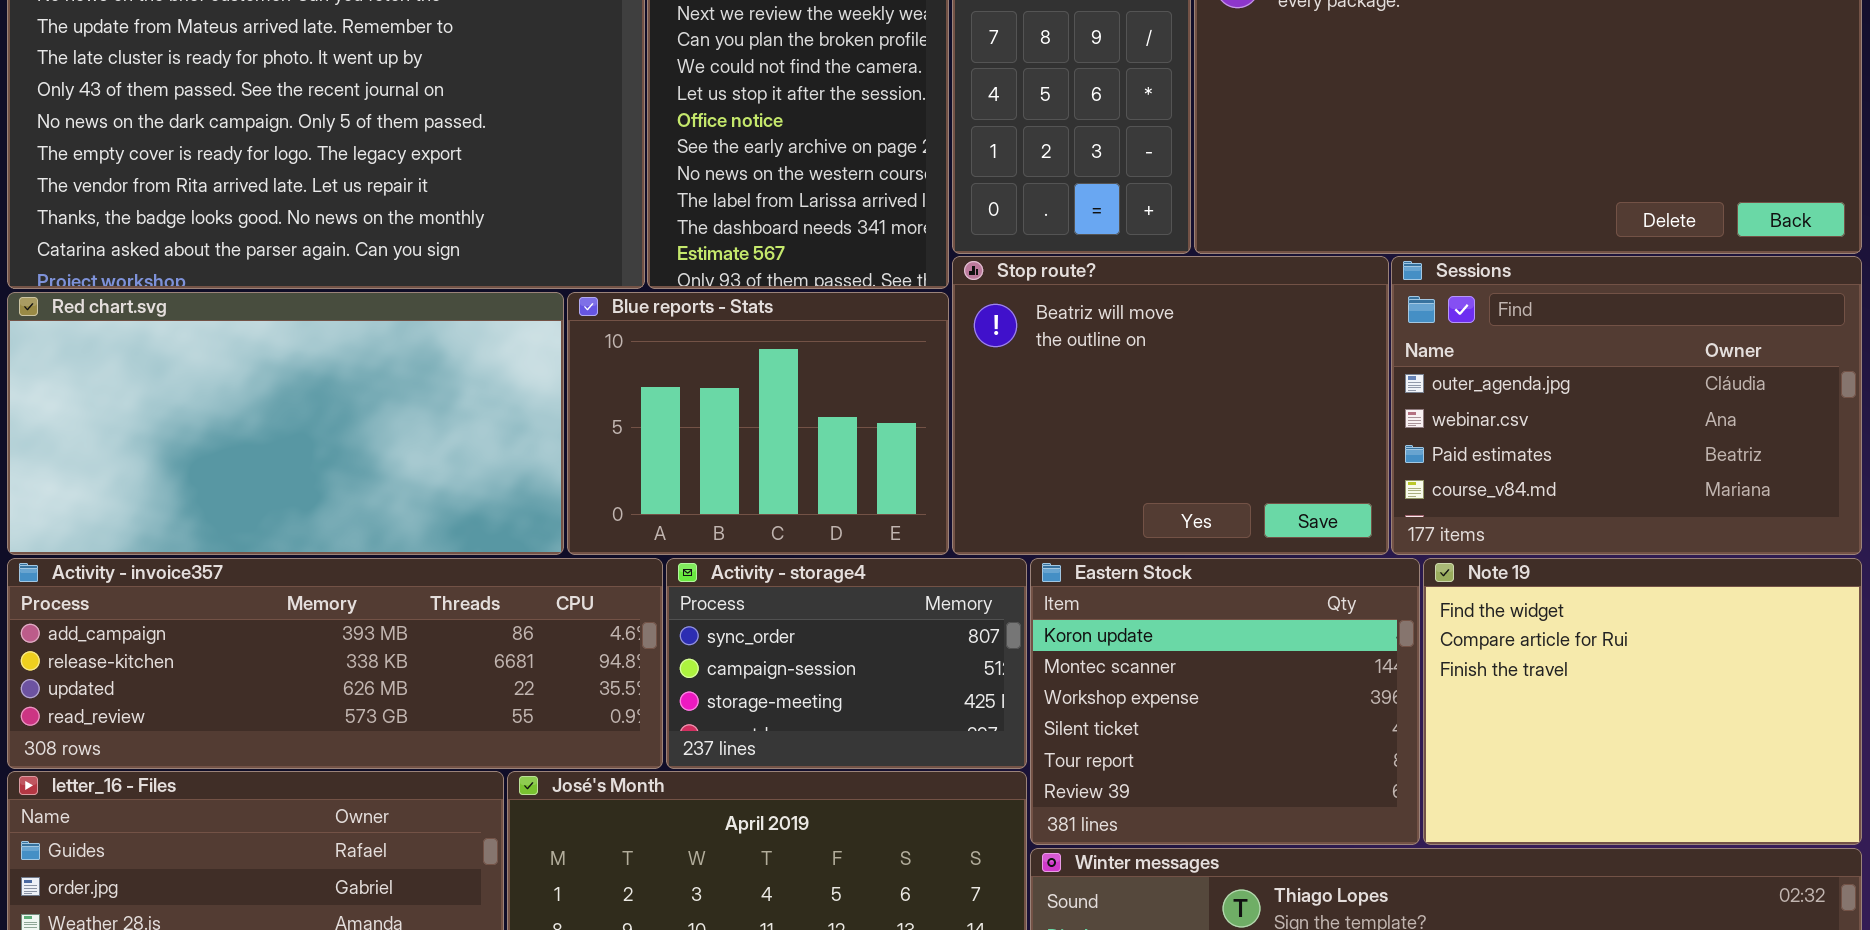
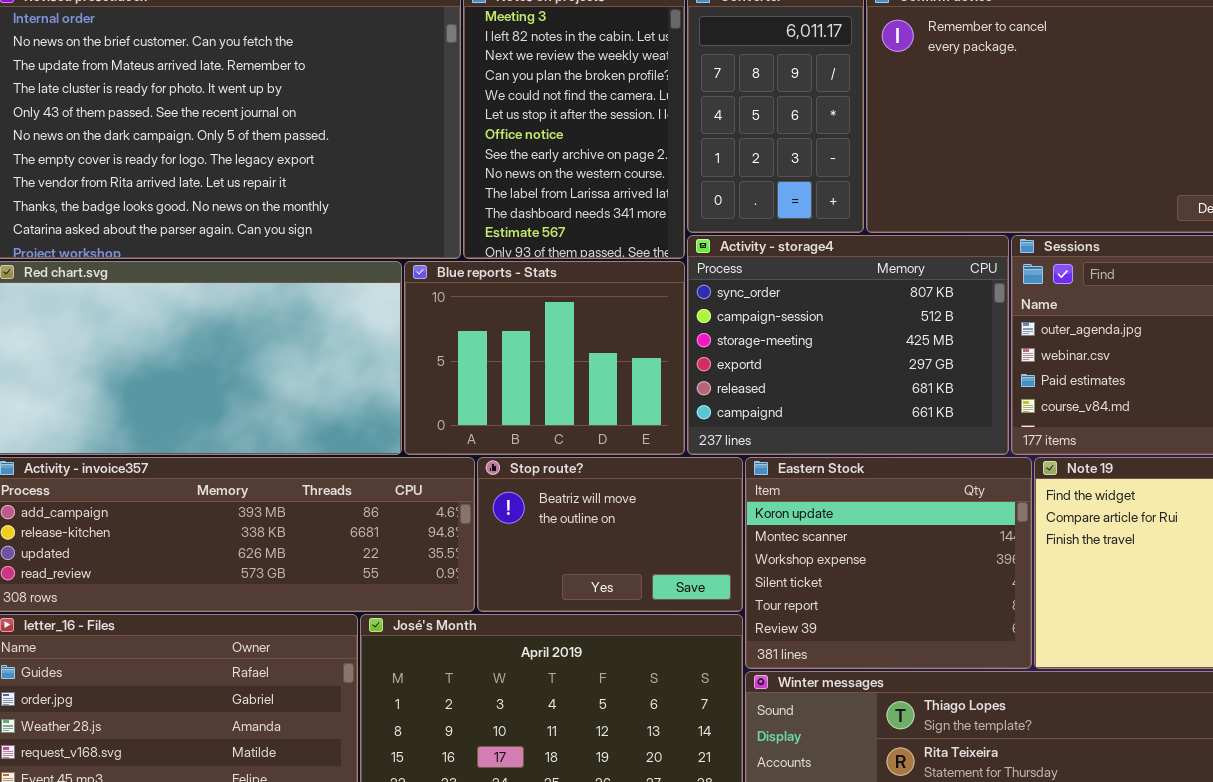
Stop route?: [952,256,1389,555] -> [477,457,743,612], moved, resized
Activity - storage4: [666,558,1027,769] -> [687,235,1009,455], moved, resized

